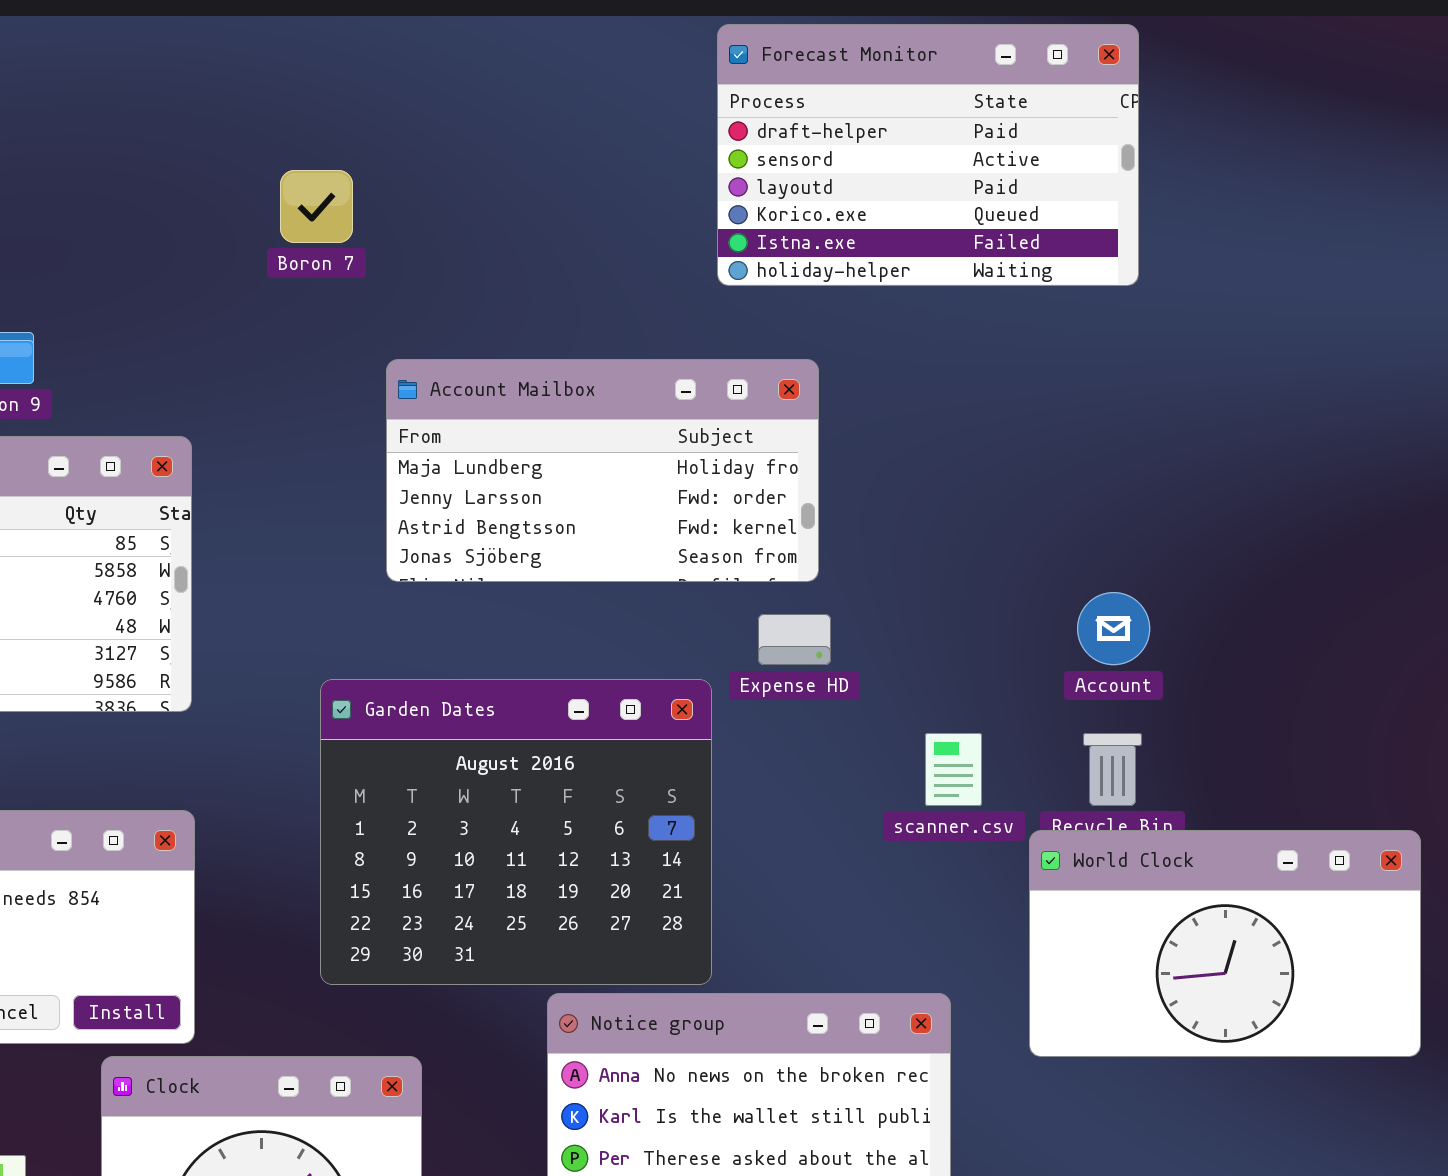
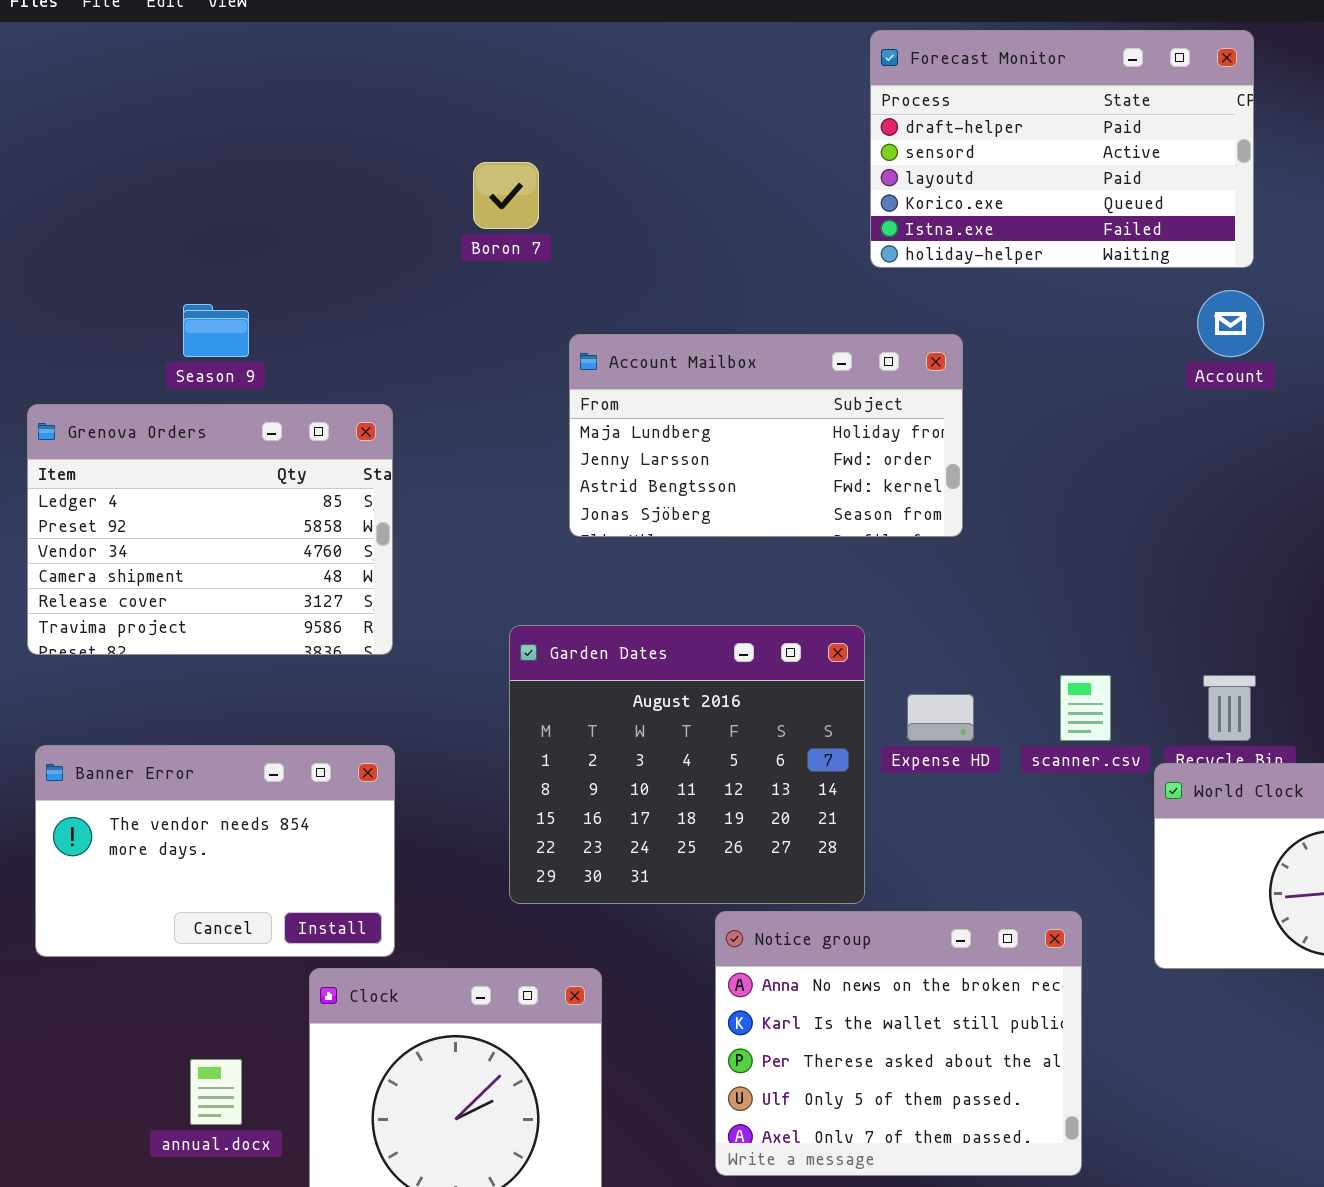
Account: [1077,592,1150,665] -> [1197,290,1264,357], moved
Expense HD: [758,614,831,665] -> [907,694,974,741], moved

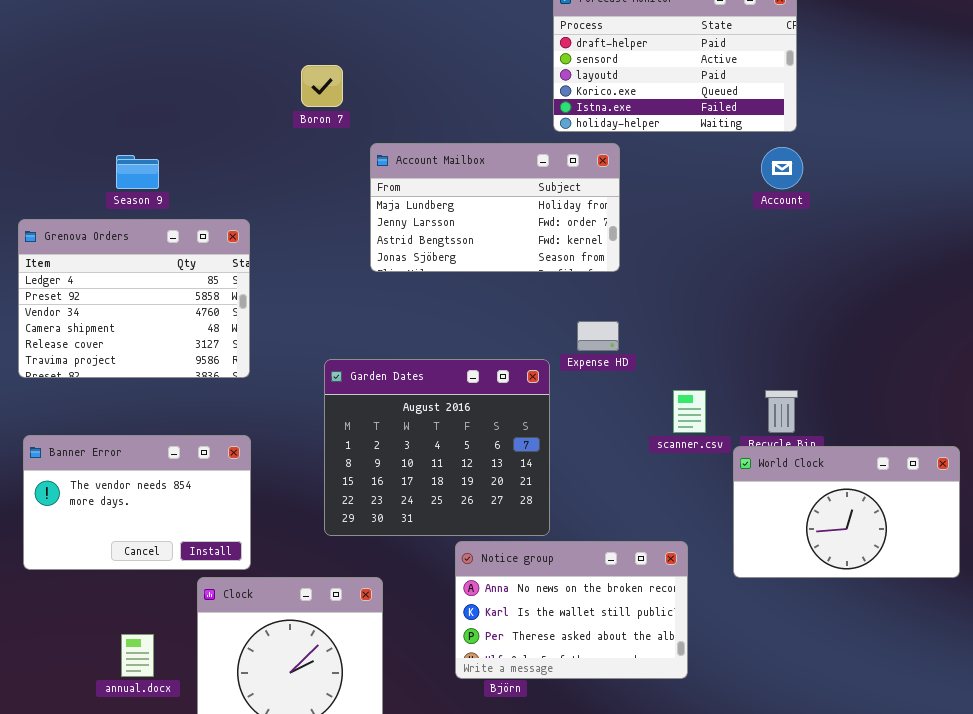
Account Mailbox: [569,334,963,537] -> [370,143,620,272], moved
Expense HD: [907,694,974,741] -> [577,321,619,351], moved
Notice group: [715,911,1082,1176] -> [455,541,688,679], resized

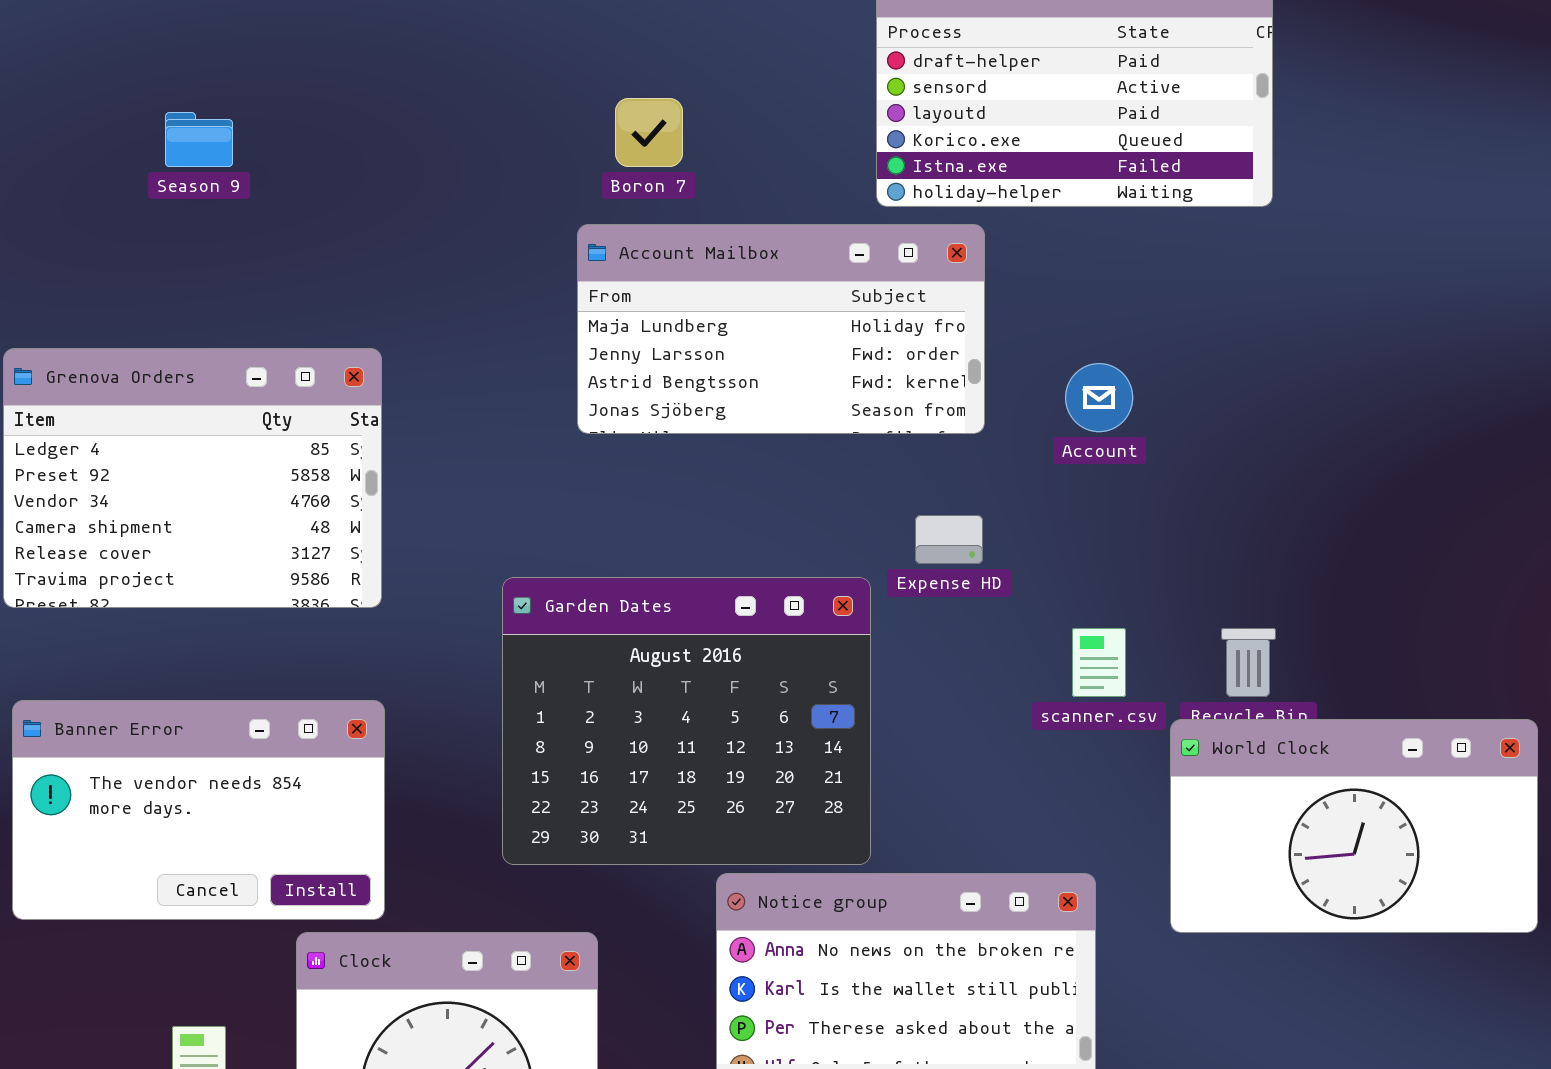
Boron 7: [301,65,343,107] -> [615,98,683,167], moved
Account: [761,147,803,189] -> [1065,363,1133,432], moved
Season 9: [116,155,159,189] -> [165,112,233,167], moved

